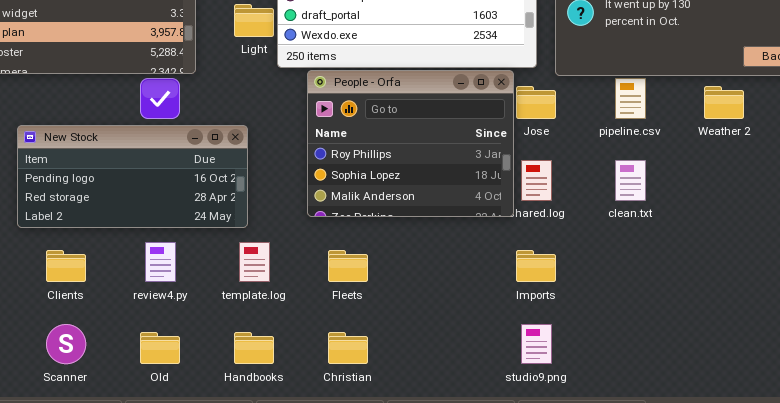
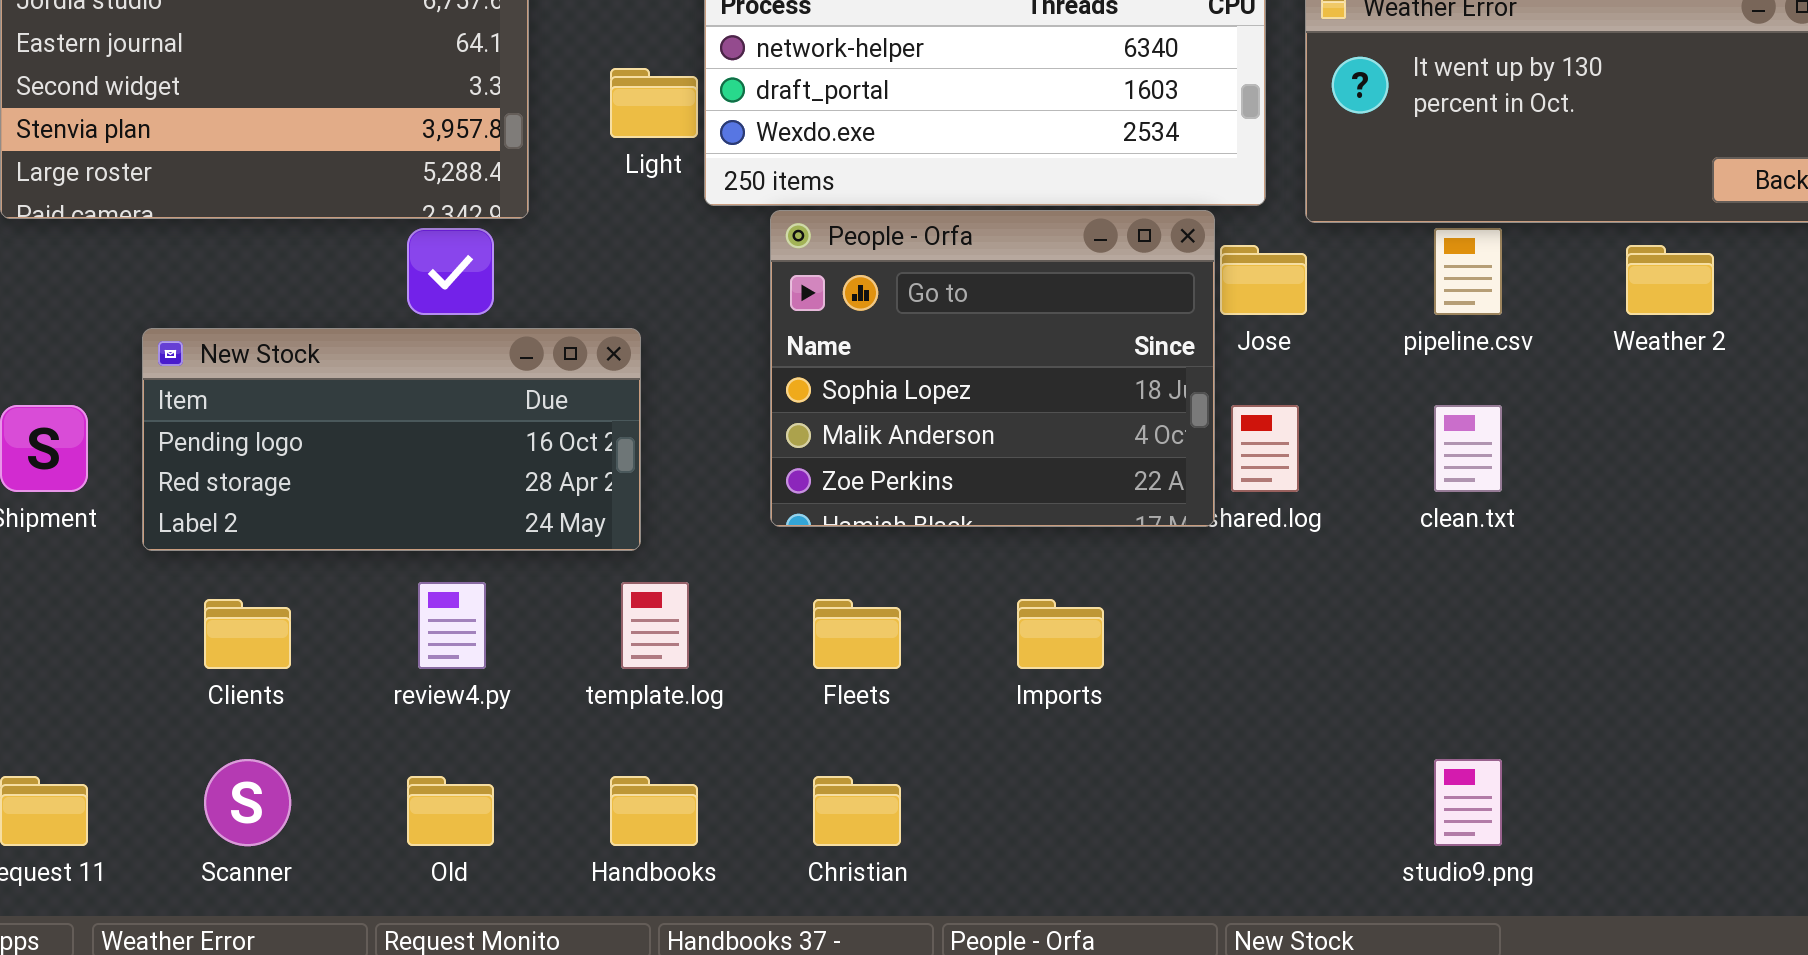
People - Orfa: [307,70,514,217] -> [770,210,1215,527], scrolled down 1 row
Imports: [516,250,556,282] -> [1017,599,1104,669], moved
studio9.png: [521,324,552,364] -> [1434,759,1502,846], moved

